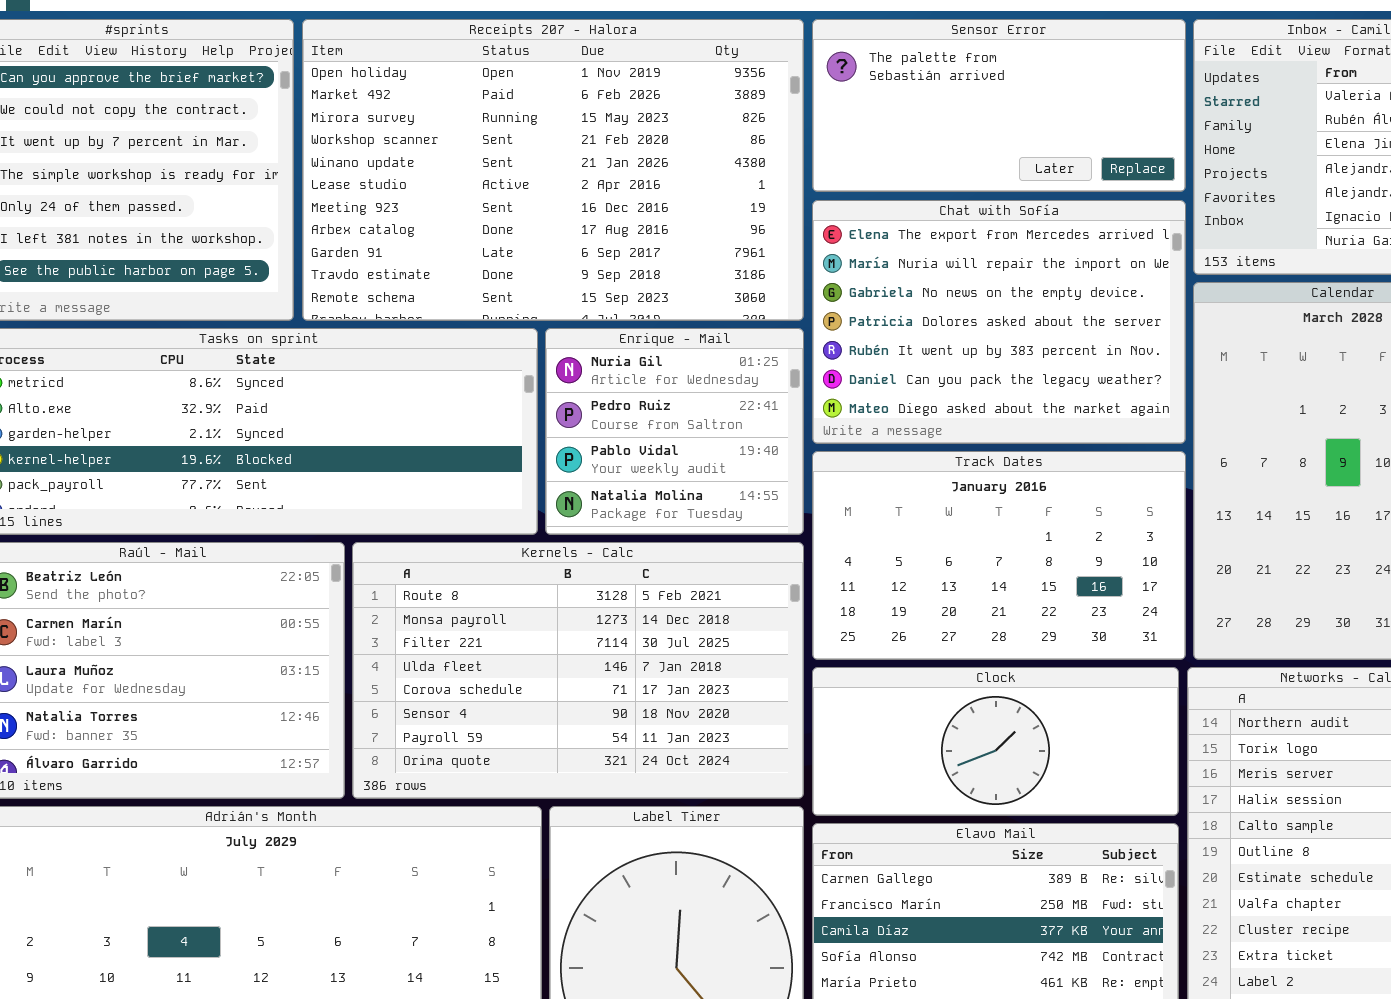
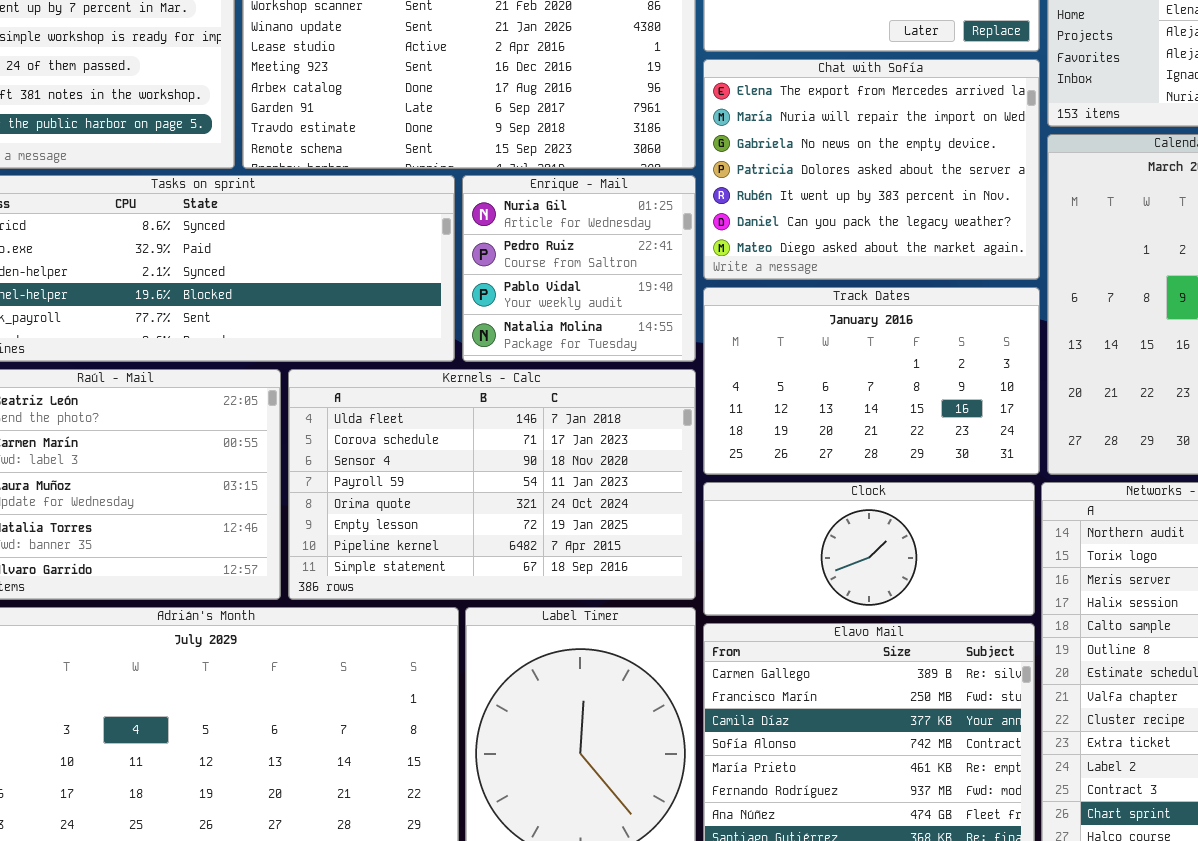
Kernels - Calc: [352,542,804,799] -> [288,369,696,600], scrolled down 3 rows

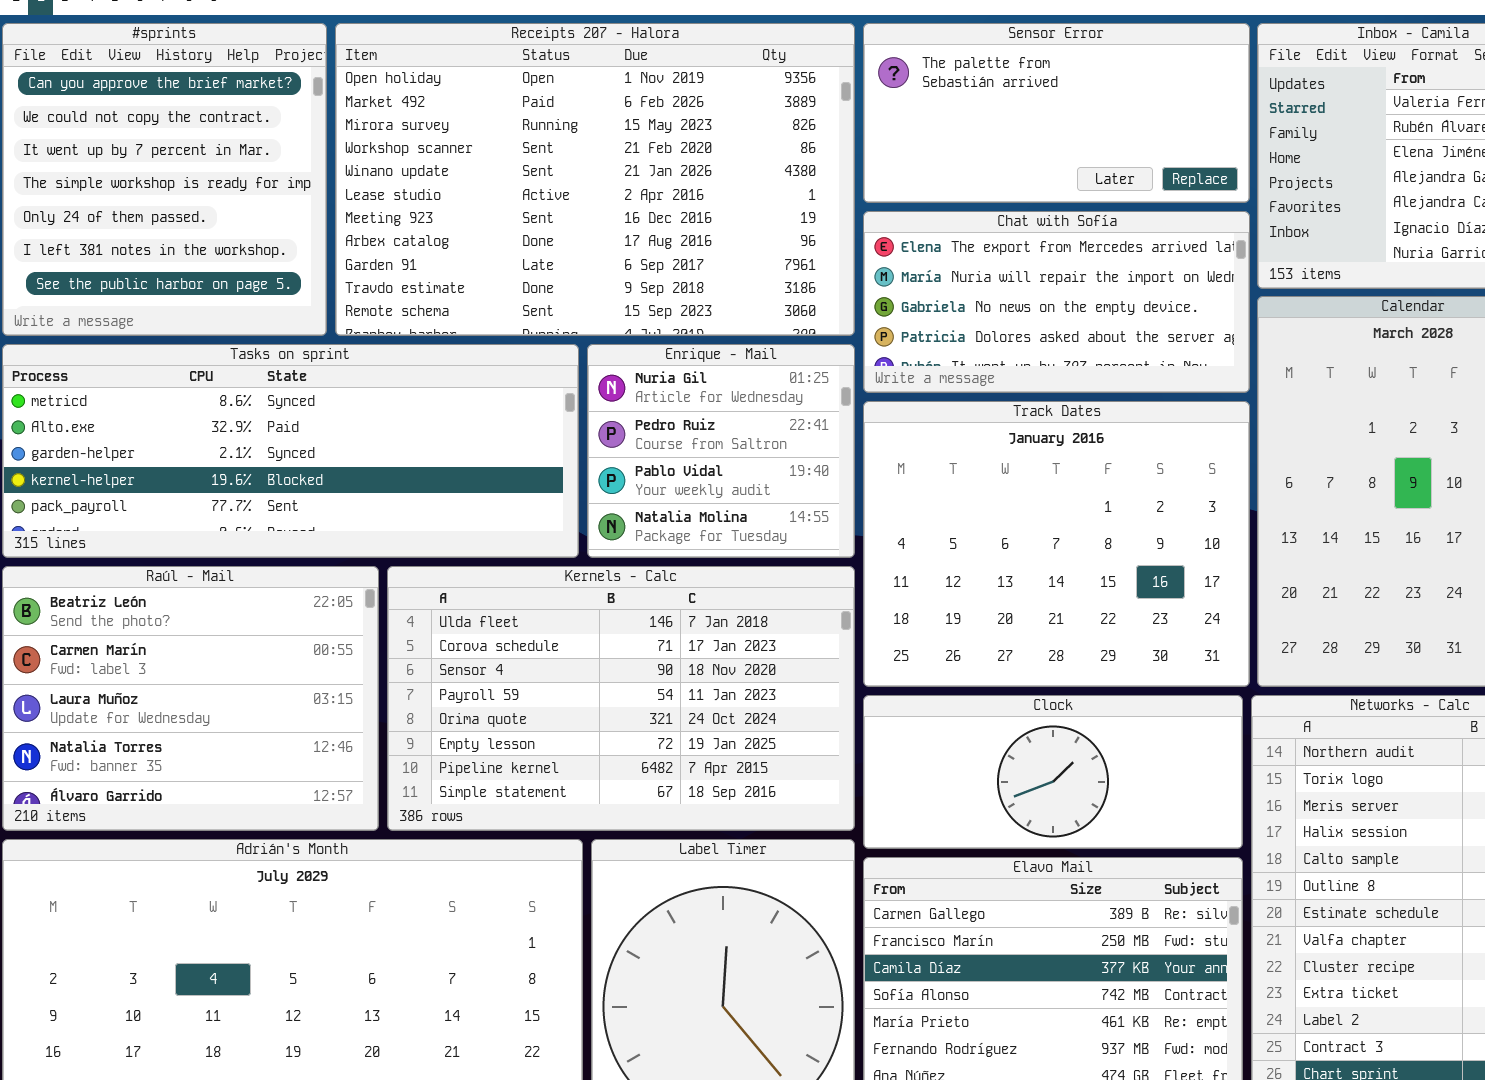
Chat with Sofía: [703,59,1040,280] -> [863,211,1250,393], resized
Track Dates: [703,287,1040,475] -> [863,401,1250,687], resized

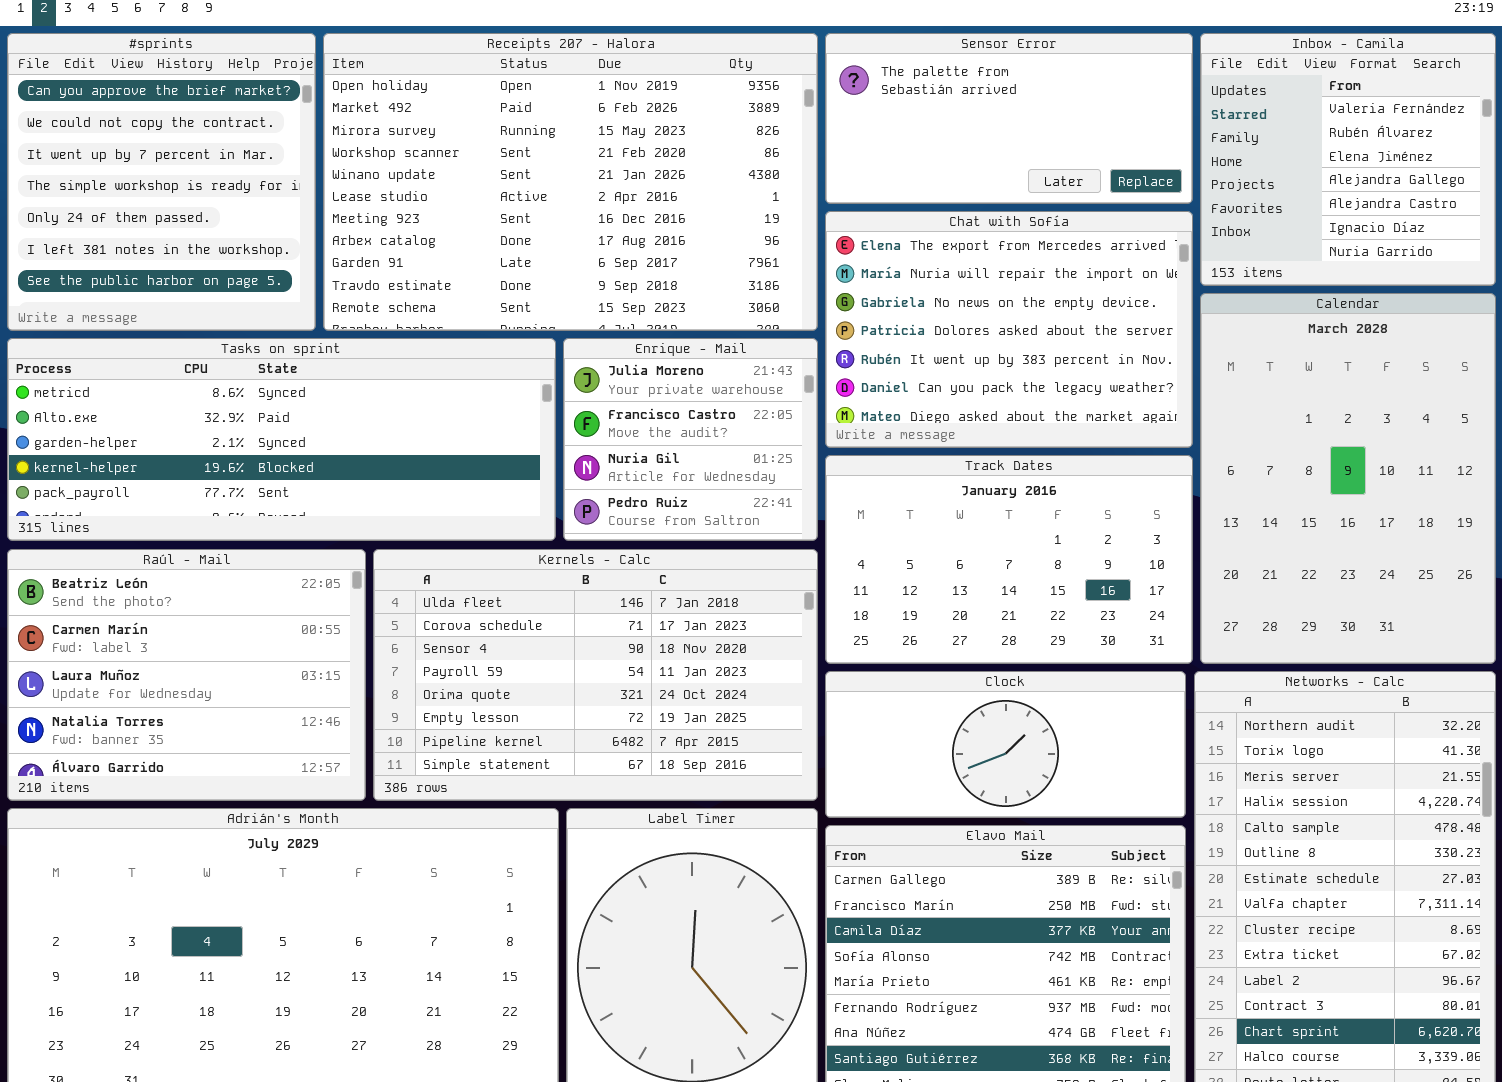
Chat with Sofía: [863,211,1250,393] -> [825,211,1193,448], resized
Enrique - Mail: [587,344,855,558] -> [563,338,818,541], scrolled up 2 rows
Track Dates: [863,401,1250,687] -> [825,455,1193,664], resized

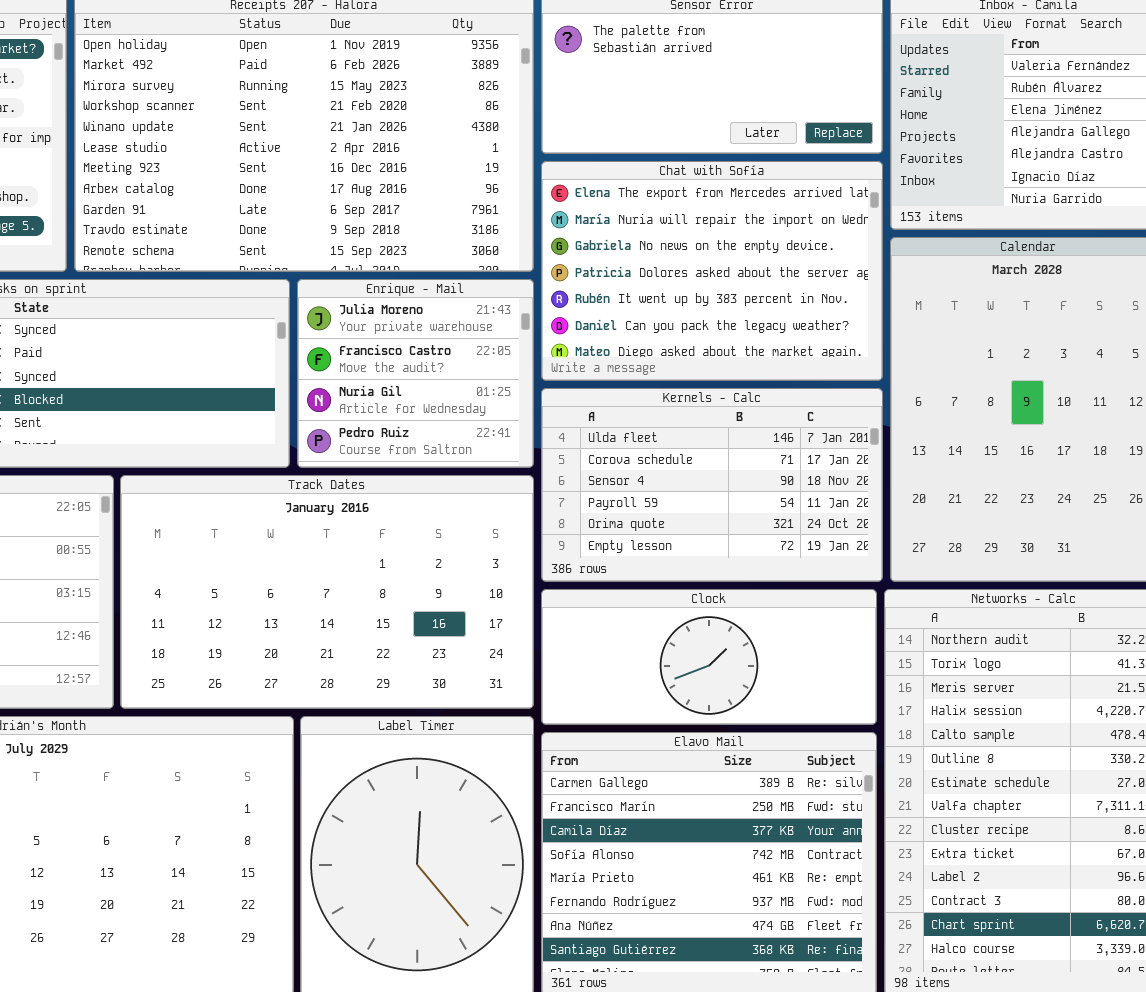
Track Dates: [825,455,1193,664] -> [120,475,534,709], moved, resized
Kernels - Calc: [373,549,818,801] -> [541,388,883,582], moved, resized

